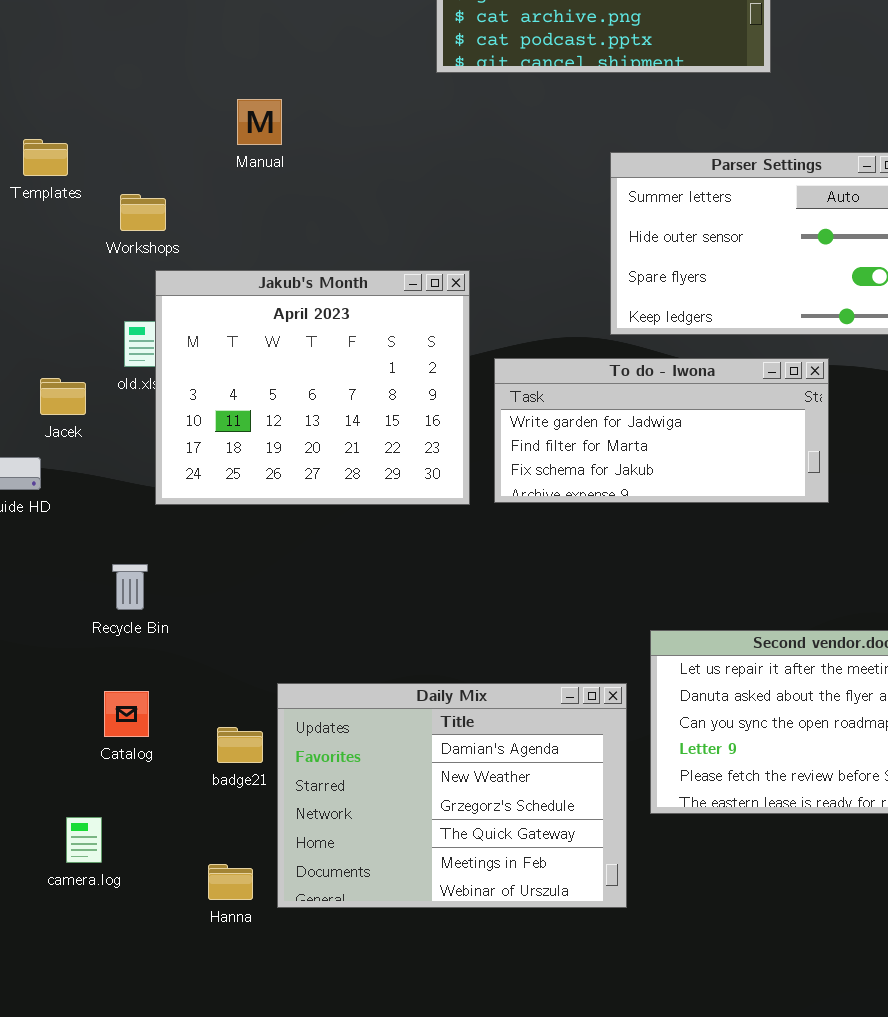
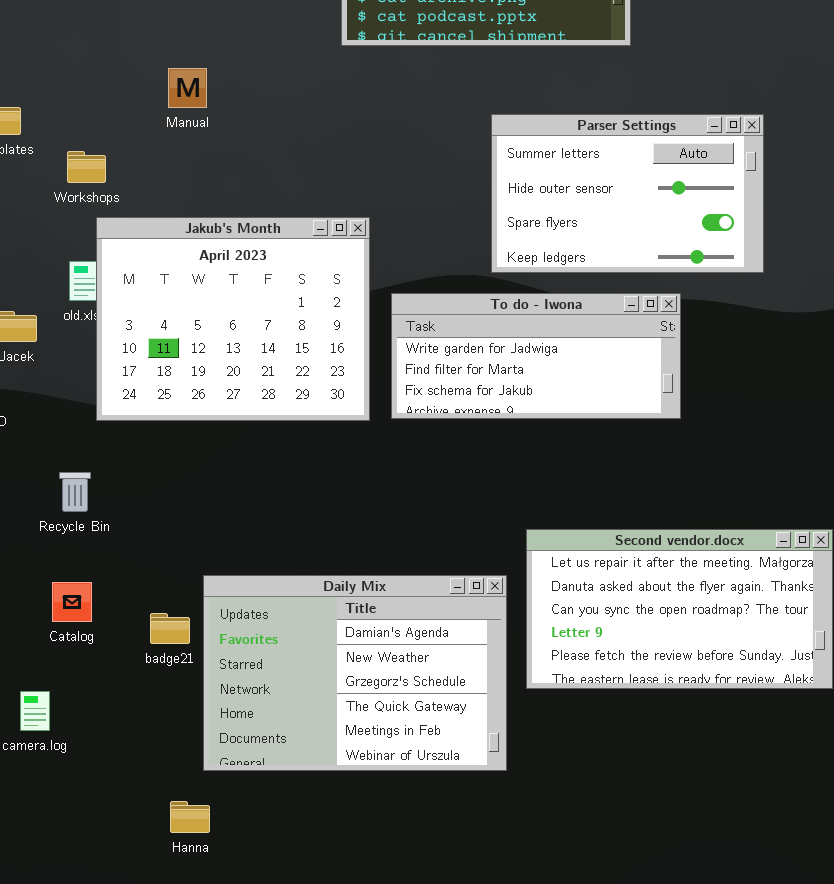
Hanna: [208,864,253,900] -> [170,801,210,833], moved

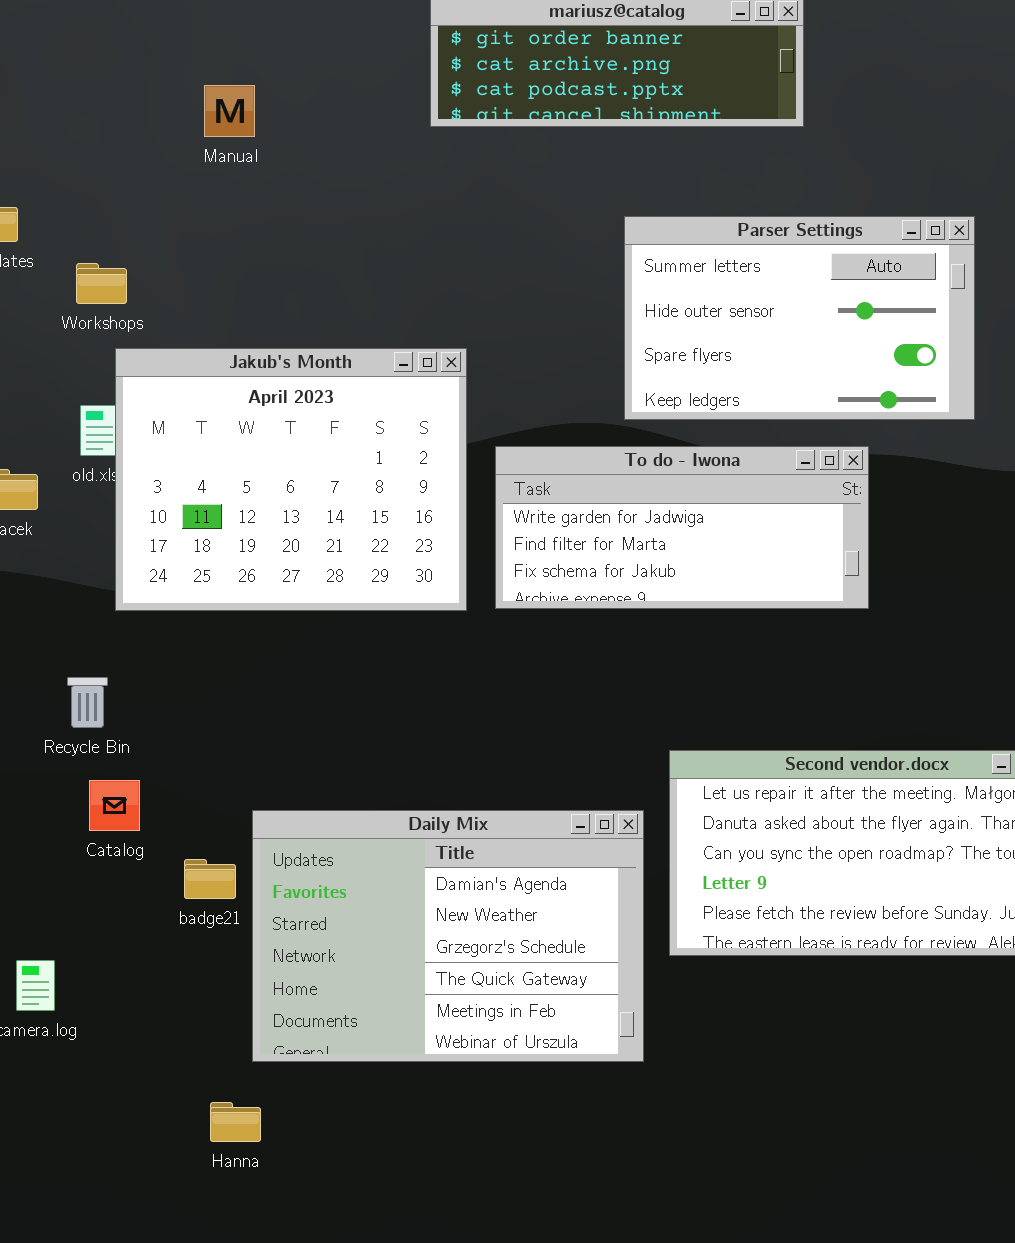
Manual: [168,68,207,108] -> [204,85,255,137], moved
Catalog: [52,582,92,622] -> [89,780,140,831], moved

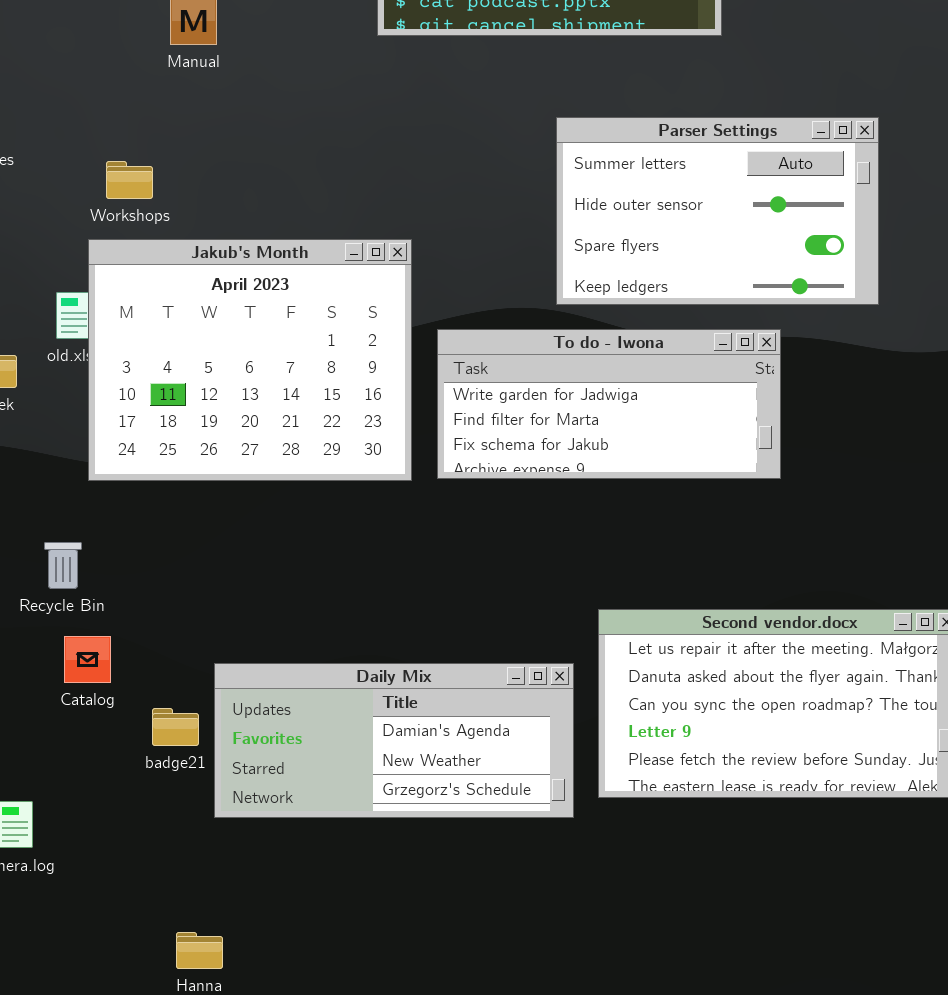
Workshops: [76,263,127,304] -> [106,161,153,199], moved
Daily Mix: [252,810,644,1062] -> [214,663,574,818], resized

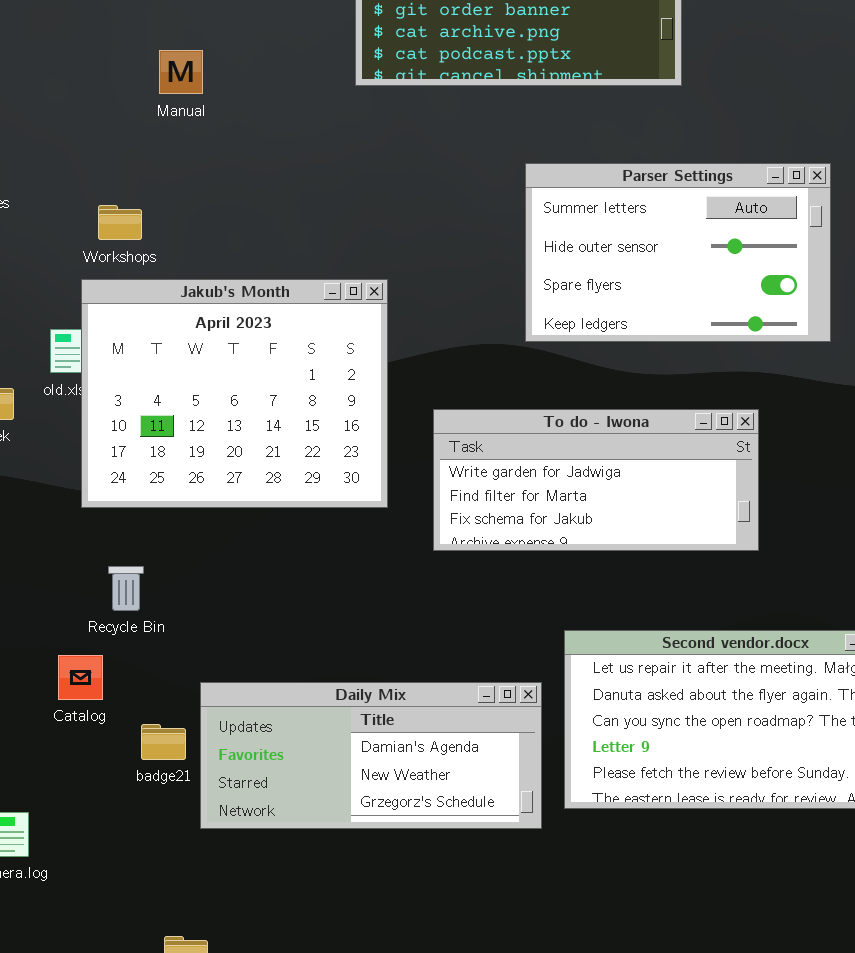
To do - Iwona: [437,329,781,479] -> [433,409,759,551], moved
Recycle Bin: [44,542,82,589] -> [108,566,144,611], moved

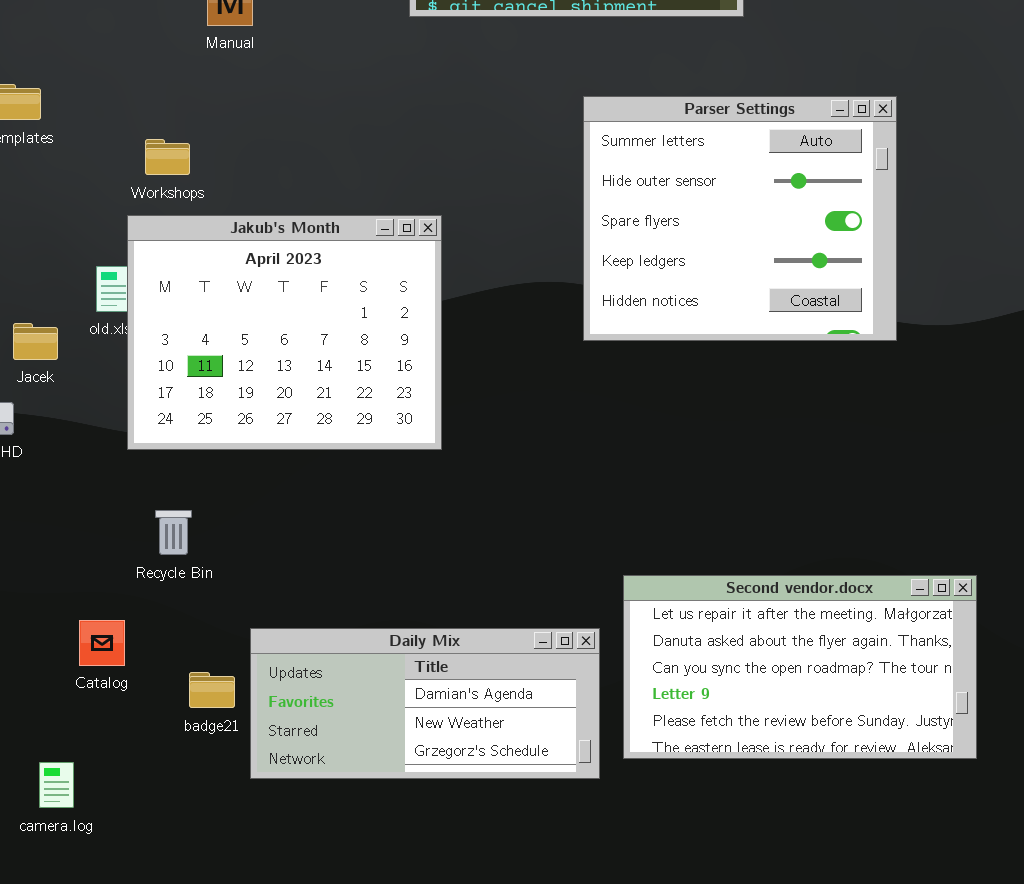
Parser Settings: [525,163,831,342] -> [583,96,897,341], resized
To do - Iwona: [433,409,759,551] -> none, closed
Catalog: [58,655,103,700] -> [79,620,125,666], moved

